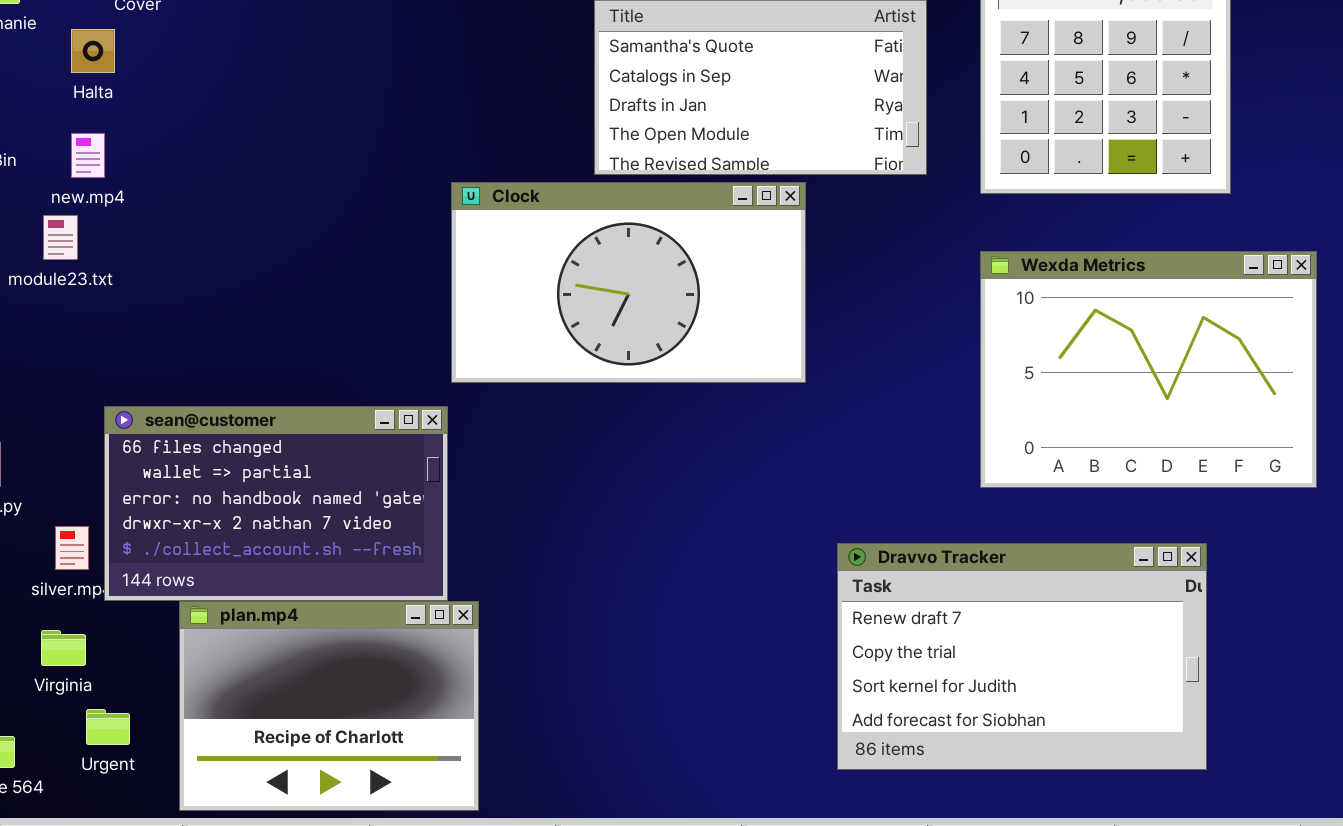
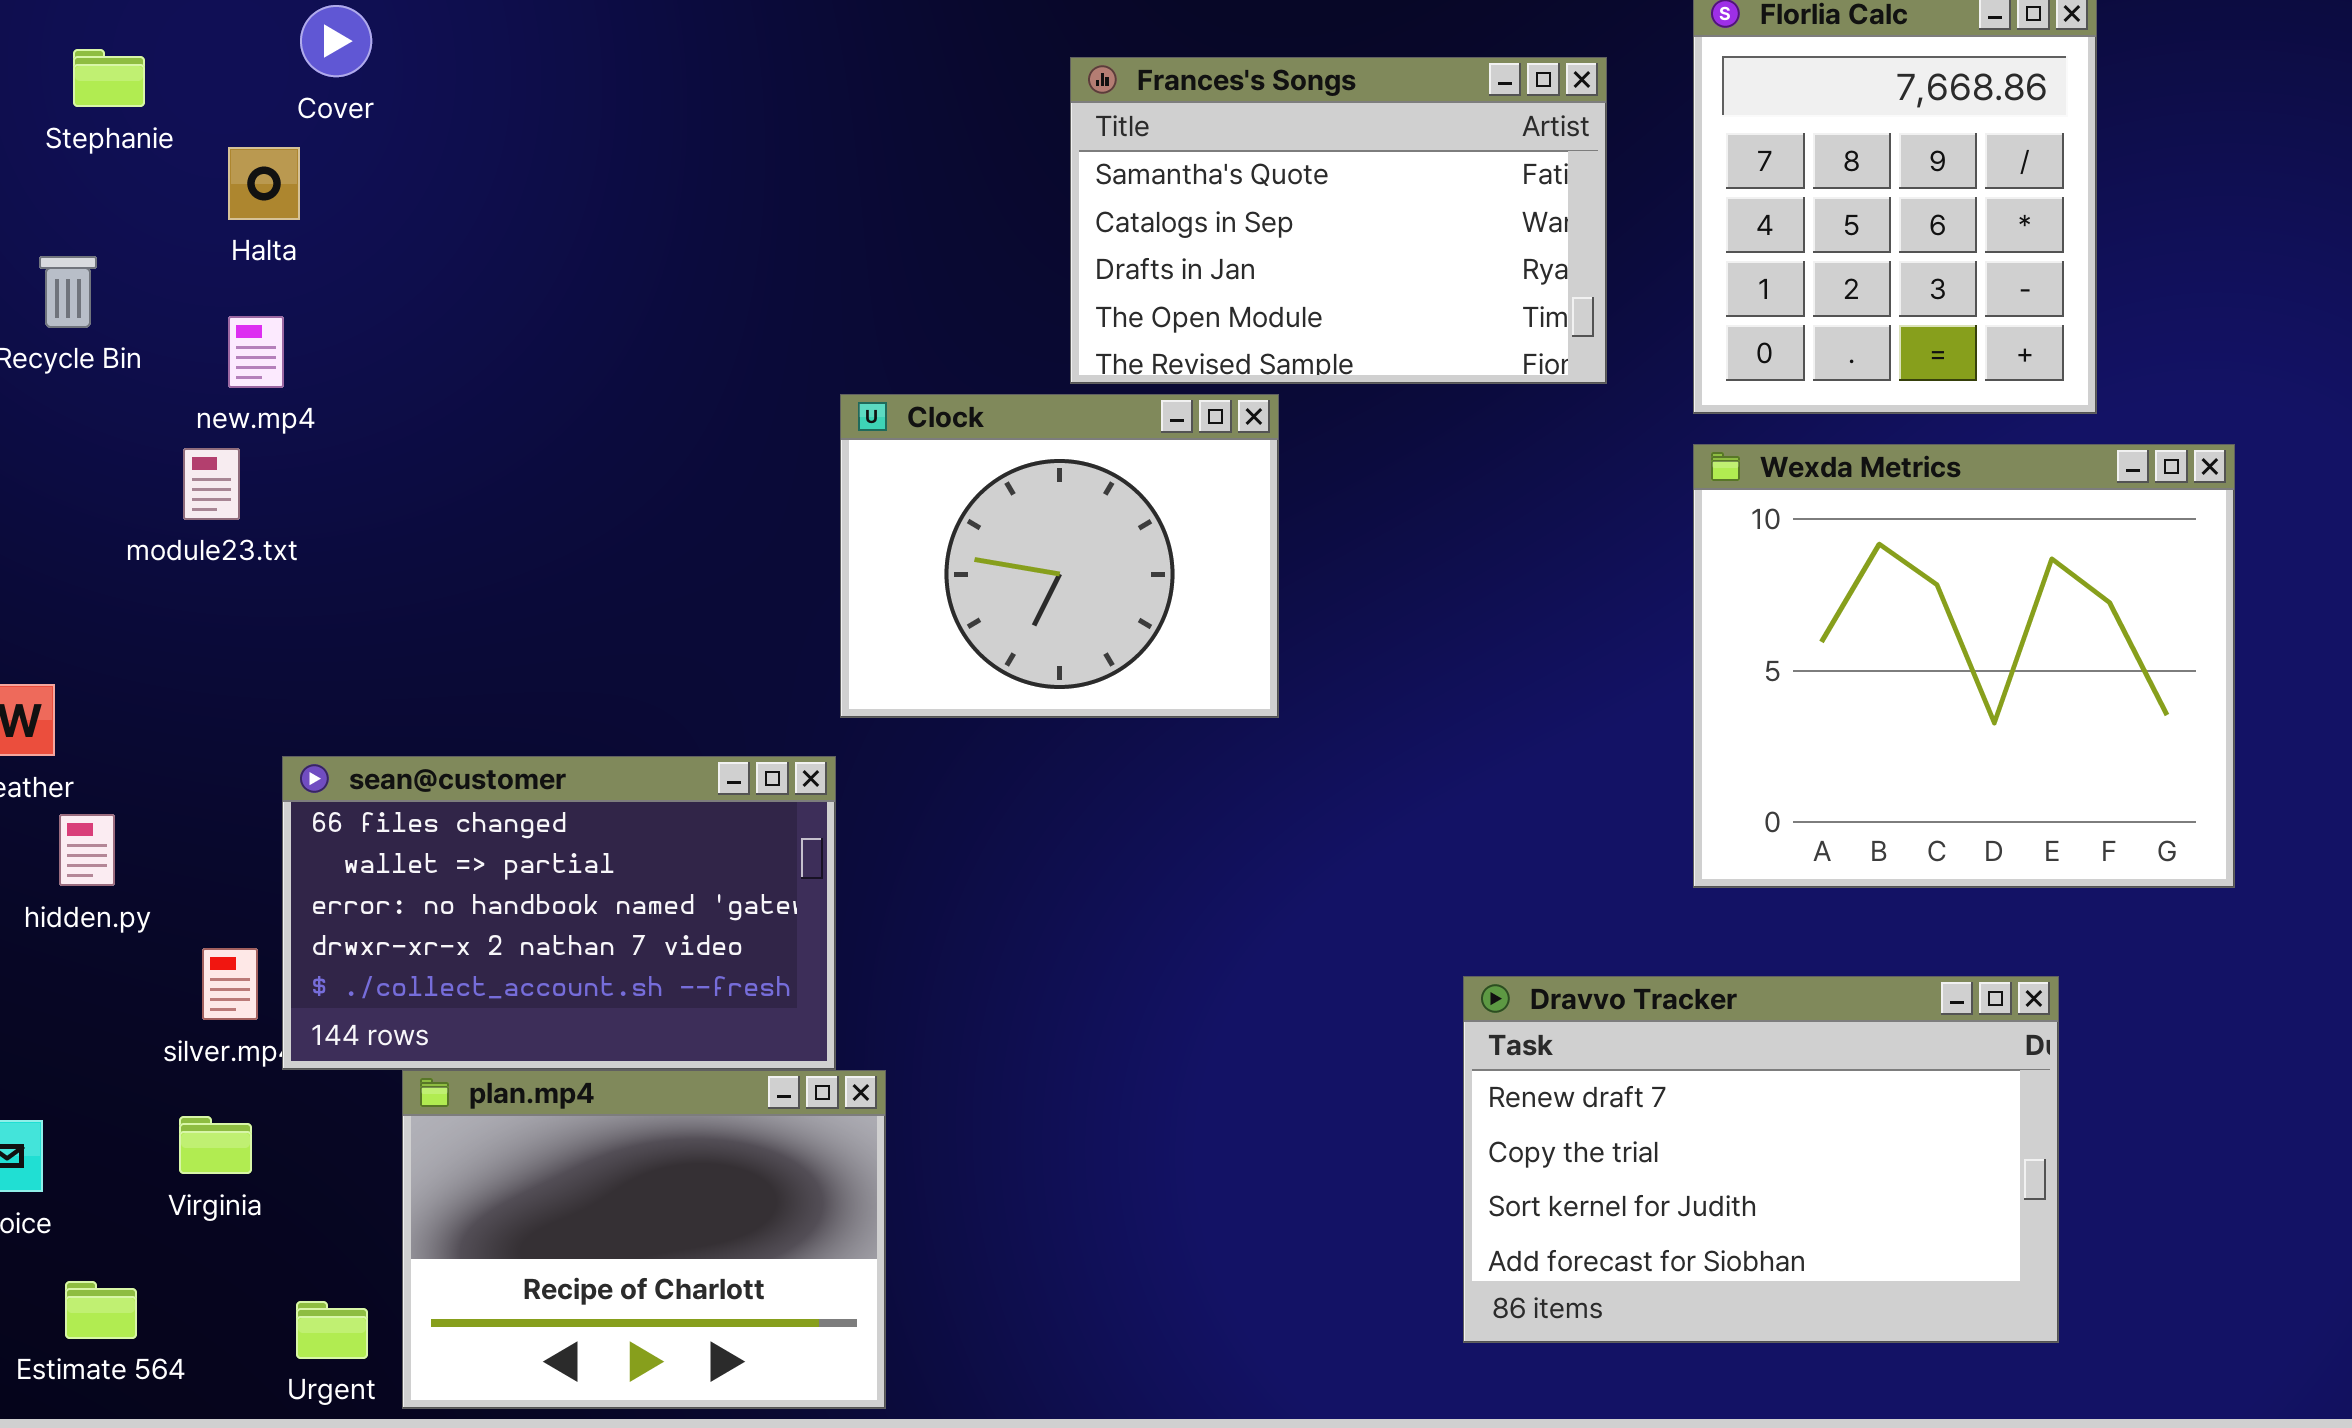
Clock: [451,182,806,383] -> [840,394,1279,718], resized
Wexda Metrics: [980,251,1317,488] -> [1693,444,2235,888], resized
Urgent: [86,709,130,745] -> [296,1301,368,1359], moved

